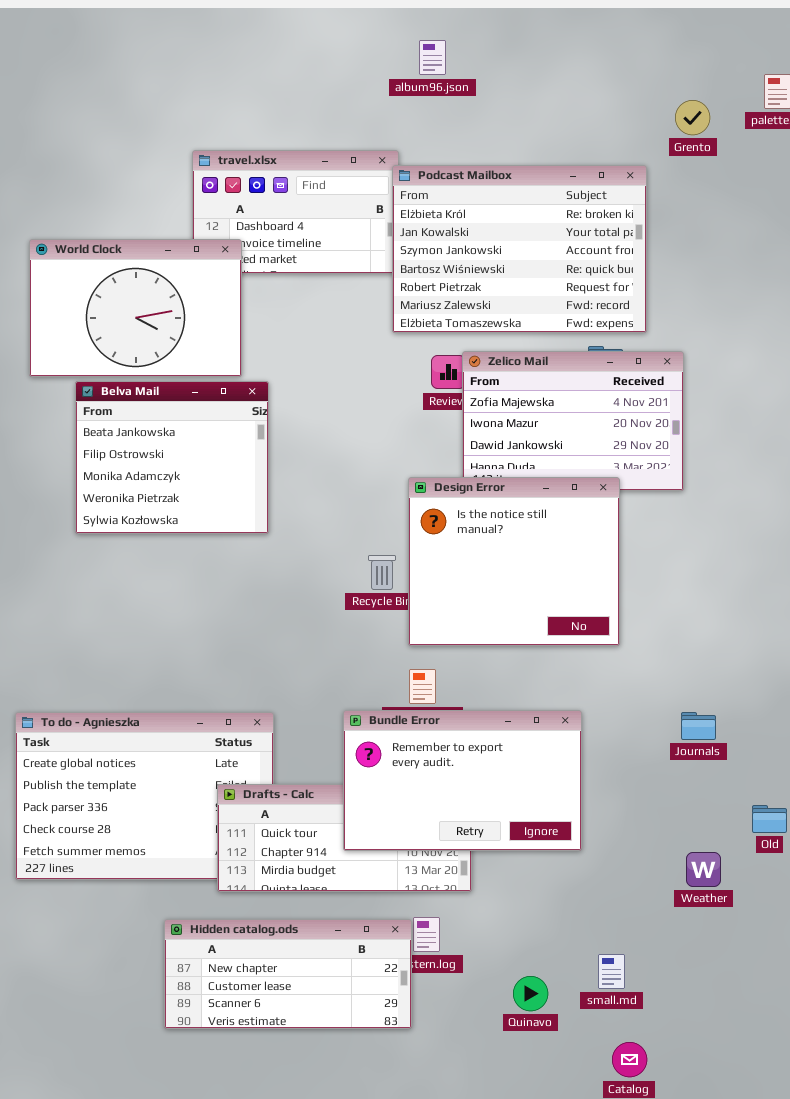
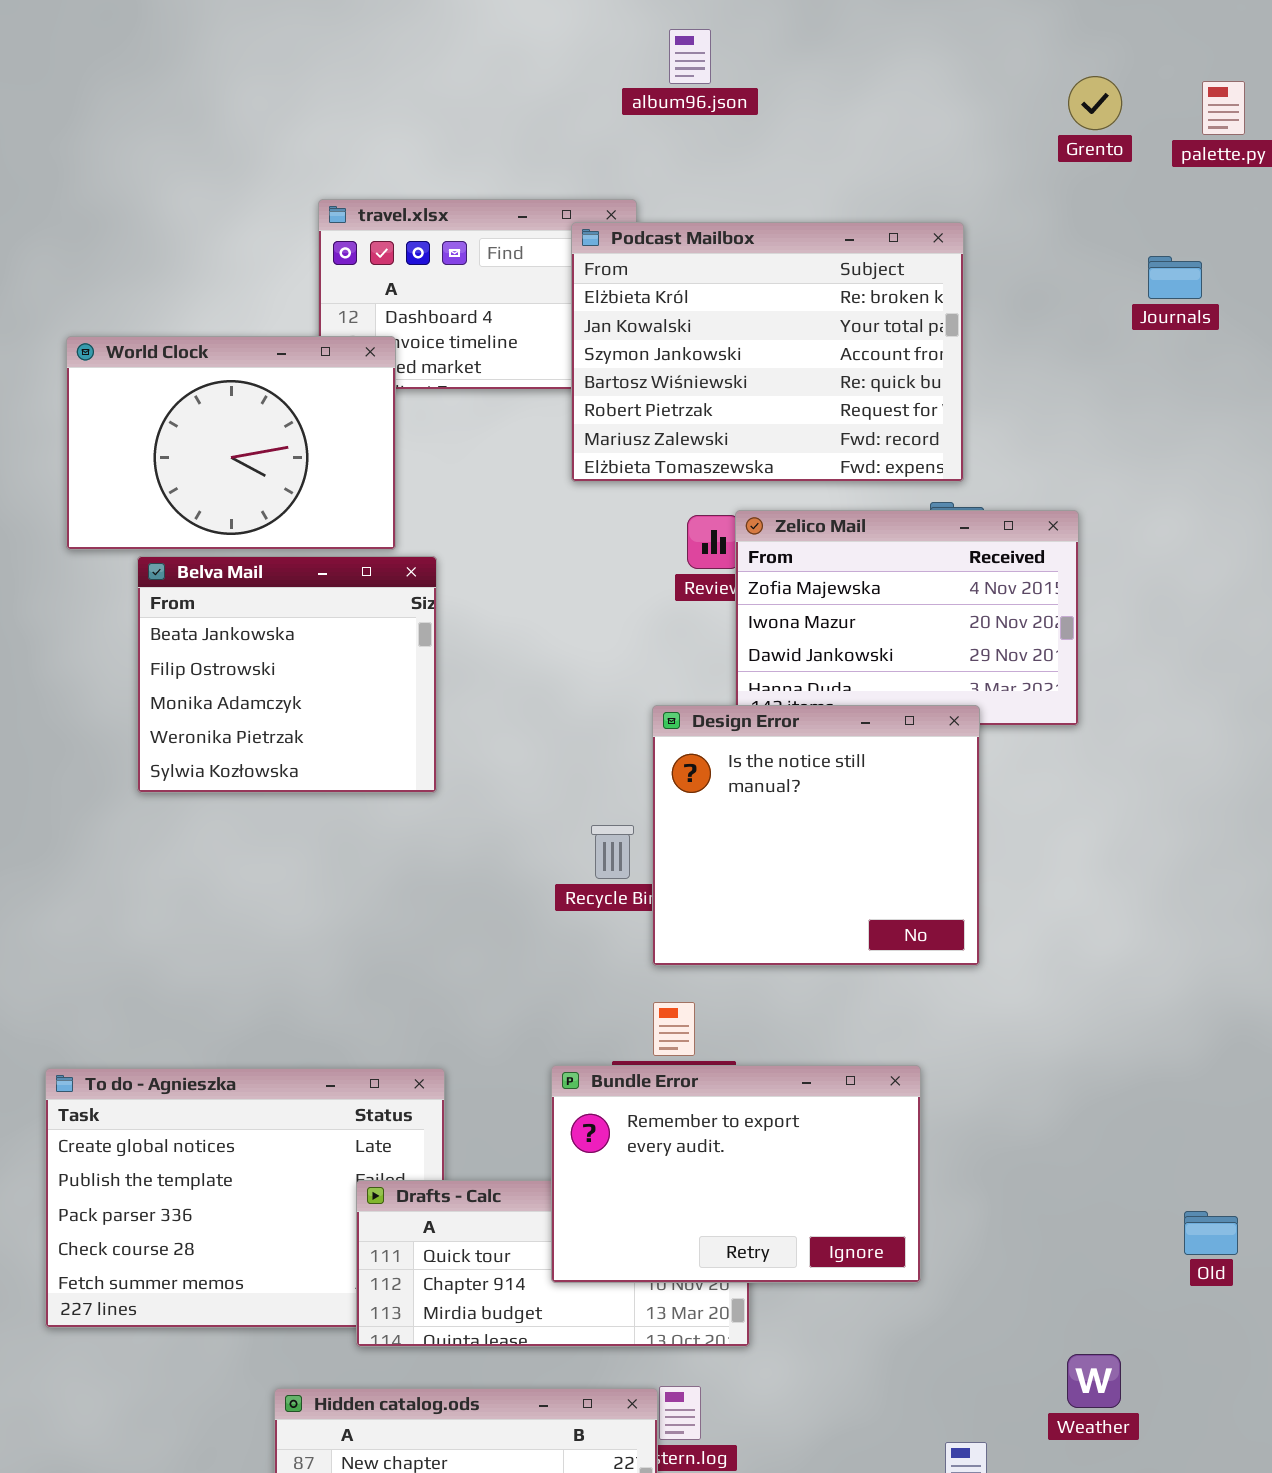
Grento: [675,100,710,135] -> [1068,76,1122,130], moved
Podcast Mailbox: [392,165,647,333] -> [571,222,964,482], moved
Journals: [681,712,716,740] -> [1148,256,1202,299], moved
Weather: [686,852,721,887] -> [1067,1354,1121,1408], moved

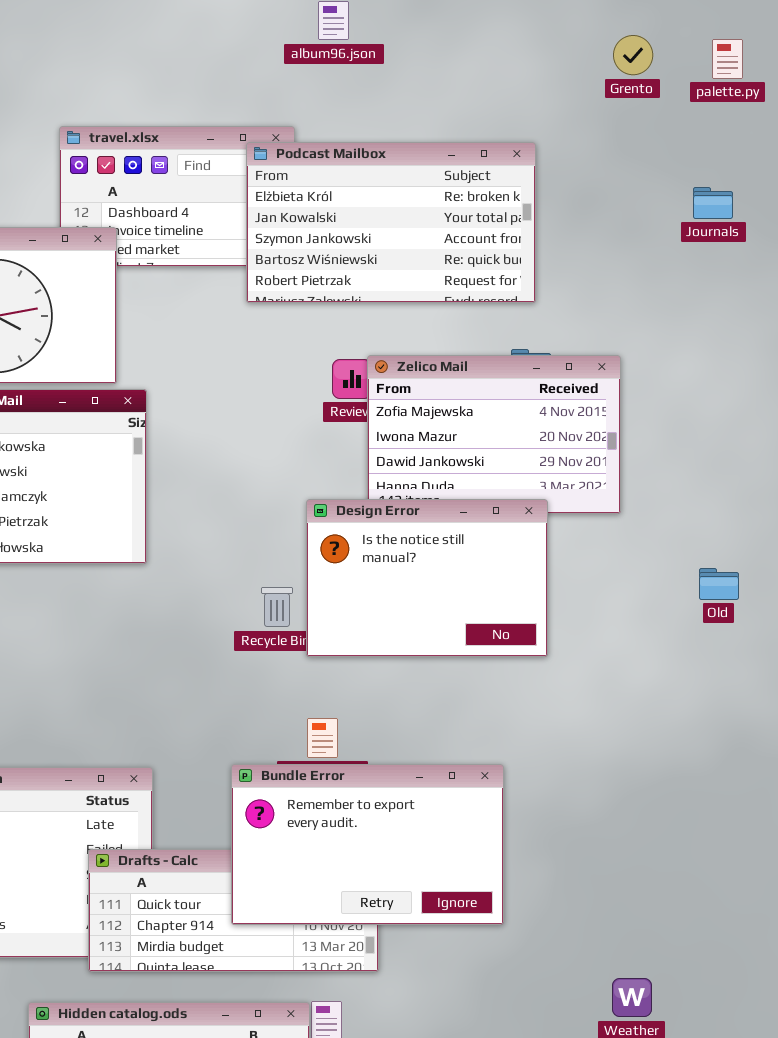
Podcast Mailbox: [571,222,964,482] -> [246,142,536,303], resized
Journals: [1148,256,1202,299] -> [693,187,733,219], moved
Design Error: [652,705,980,966] -> [306,499,548,657], resized
Old: [1184,1211,1238,1255] -> [699,568,739,600], moved

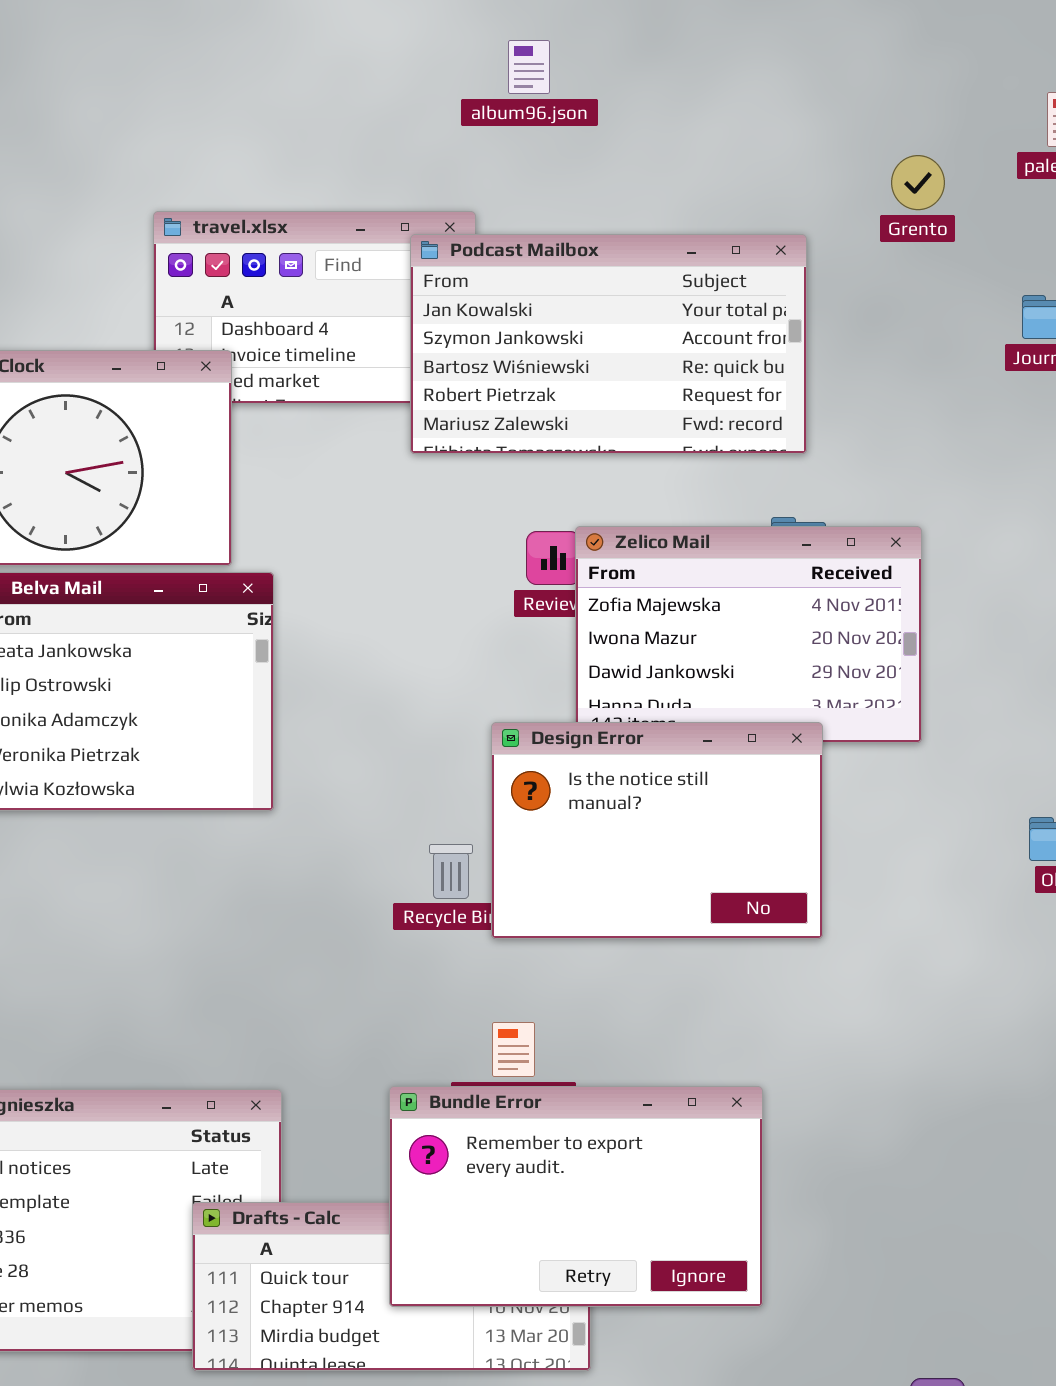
Grento: [613,35,653,75] -> [891,155,945,210], moved
Podcast Mailbox: [246,142,536,303] -> [410,234,807,454], scrolled down 1 row

